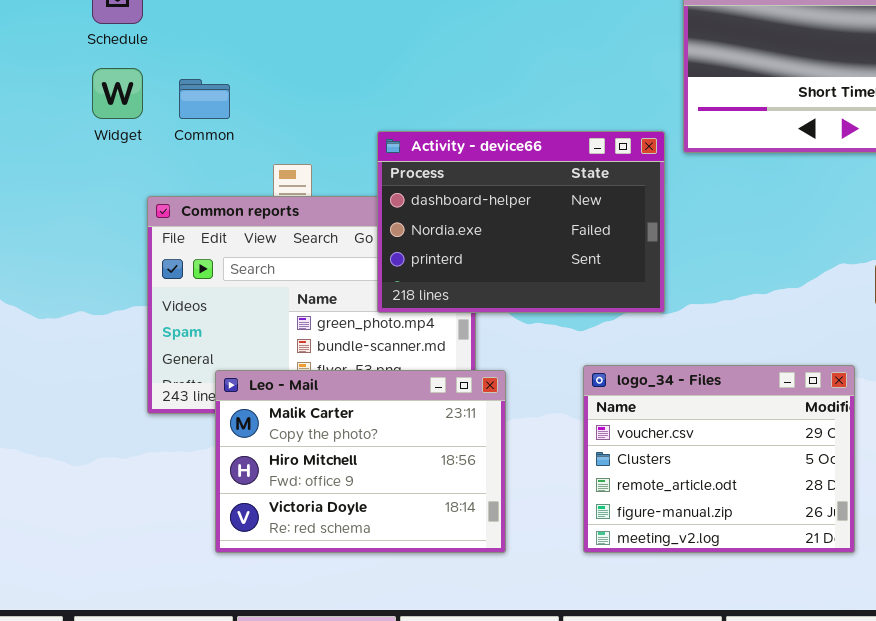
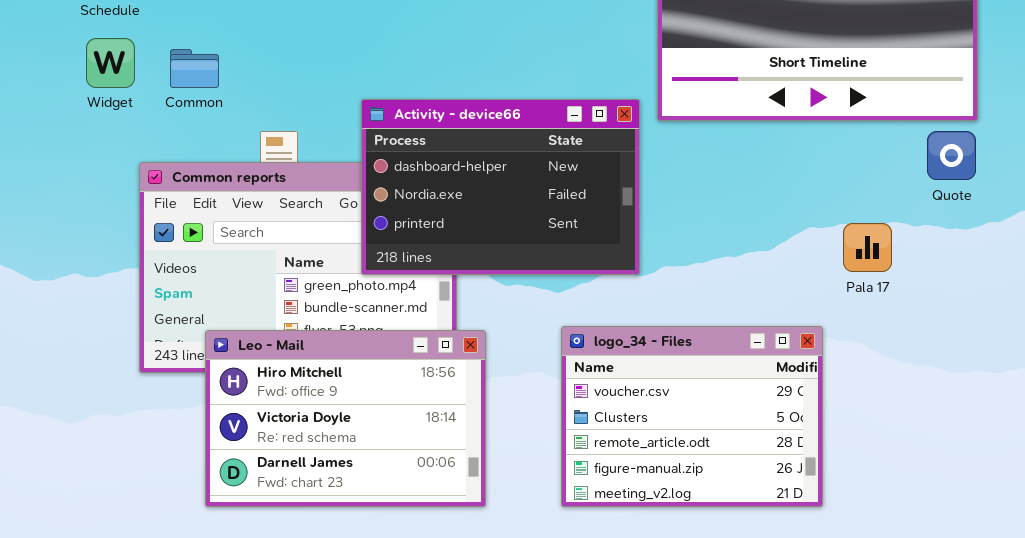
Leo - Mail: [215,370,506,553] -> [205,330,486,507], scrolled down 1 row

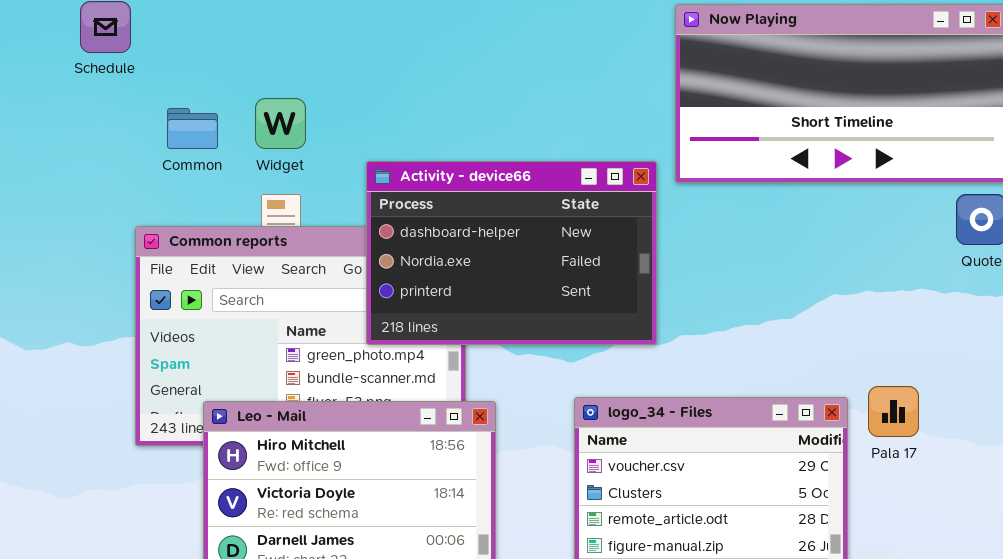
Widget: [86,38,135,88] -> [255,98,306,149], moved
Pala 17: [843,223,892,272] -> [868,386,919,437], moved

